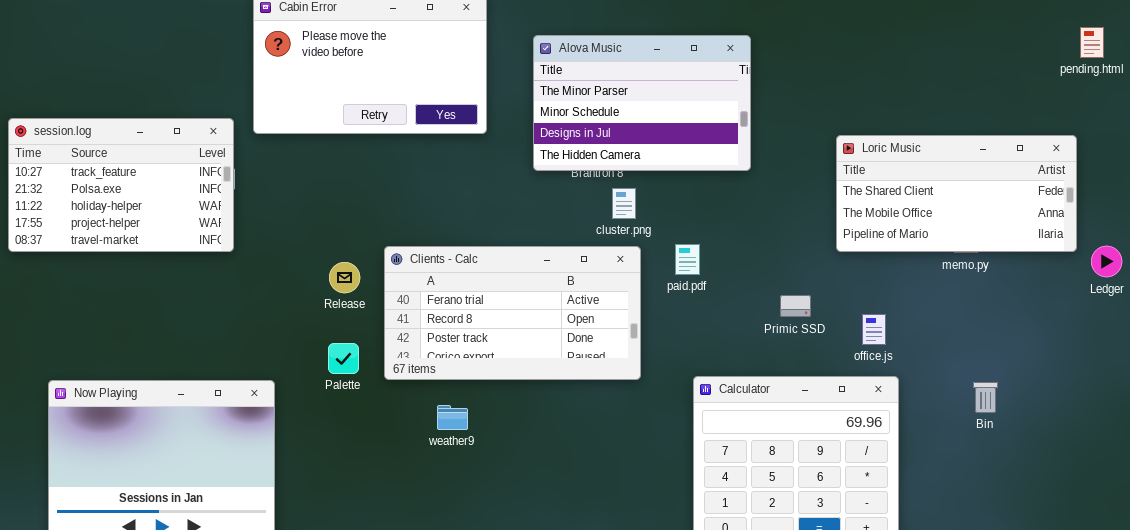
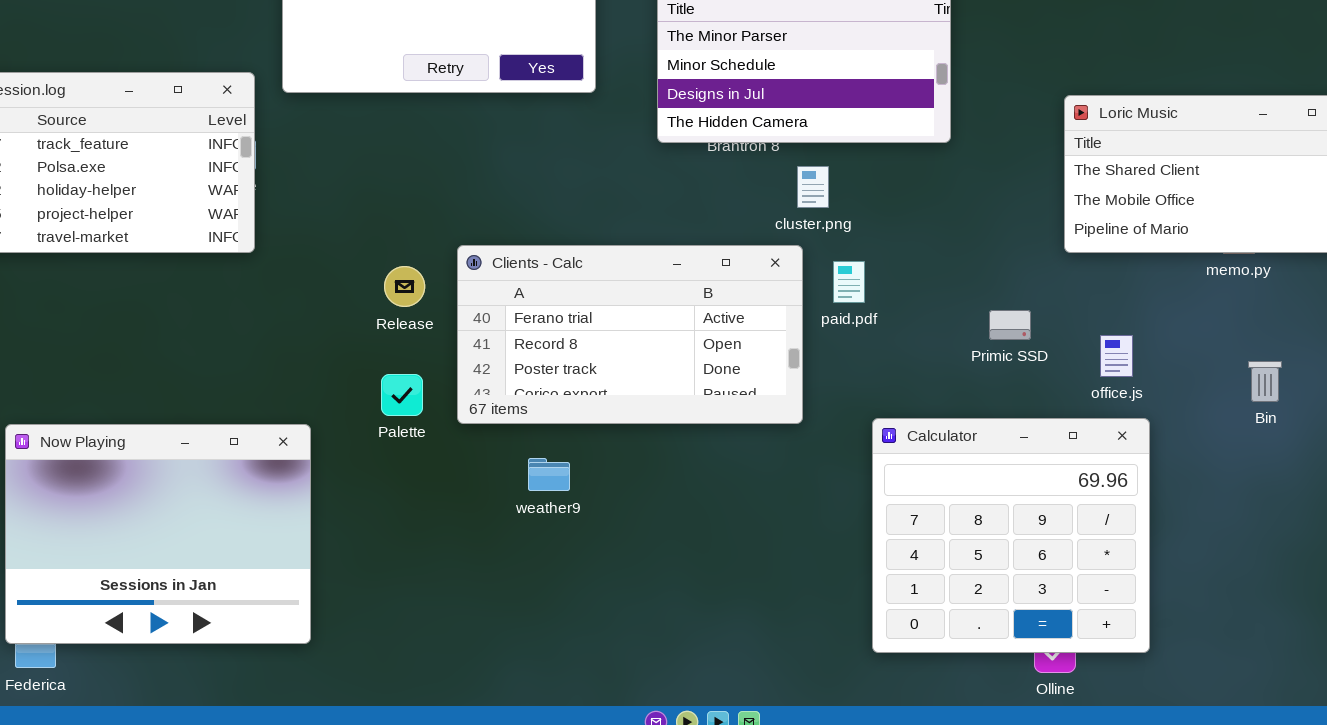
cluster.png: [612,188,636,219] -> [797,166,829,208], moved
paid.pdf: [675,244,700,275] -> [833,261,865,303], moved
Bin: [973,382,998,413] -> [1248,361,1282,402], moved

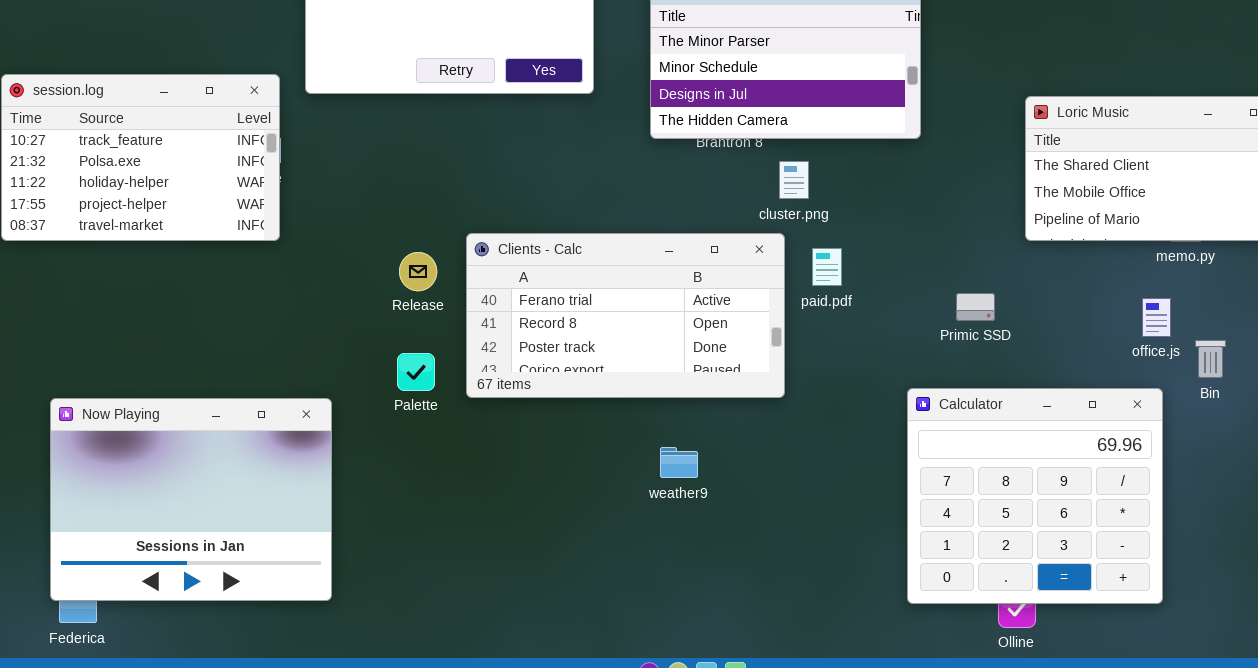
office.js: [1100,335,1133,377] -> [1142,298,1171,337], moved
Calculator: [872,418,1150,653] -> [907,388,1163,604], moved
weather9: [528,458,570,491] -> [660,447,698,478], moved

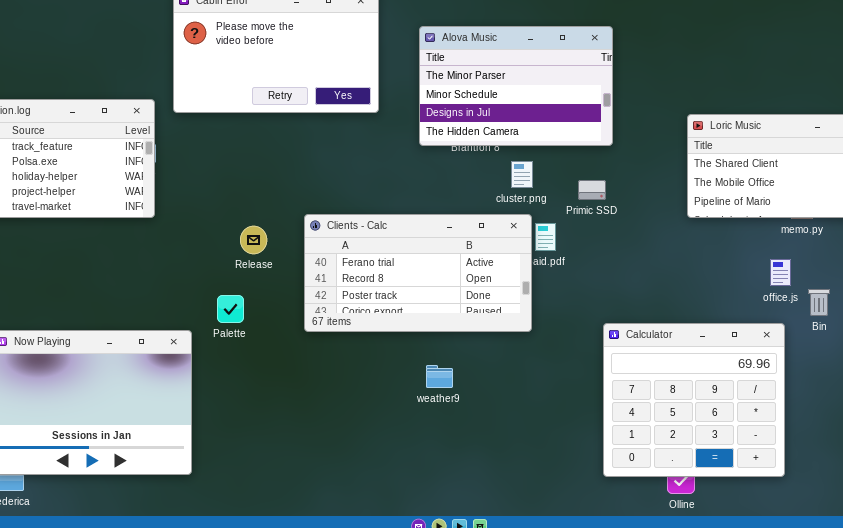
Clients - Calc: [466,233,785,398] -> [304,214,532,332], moved
Primic SSD: [956,293,995,321] -> [578,180,606,200], moved
Palette: [397,353,435,391] -> [217,295,244,323], moved

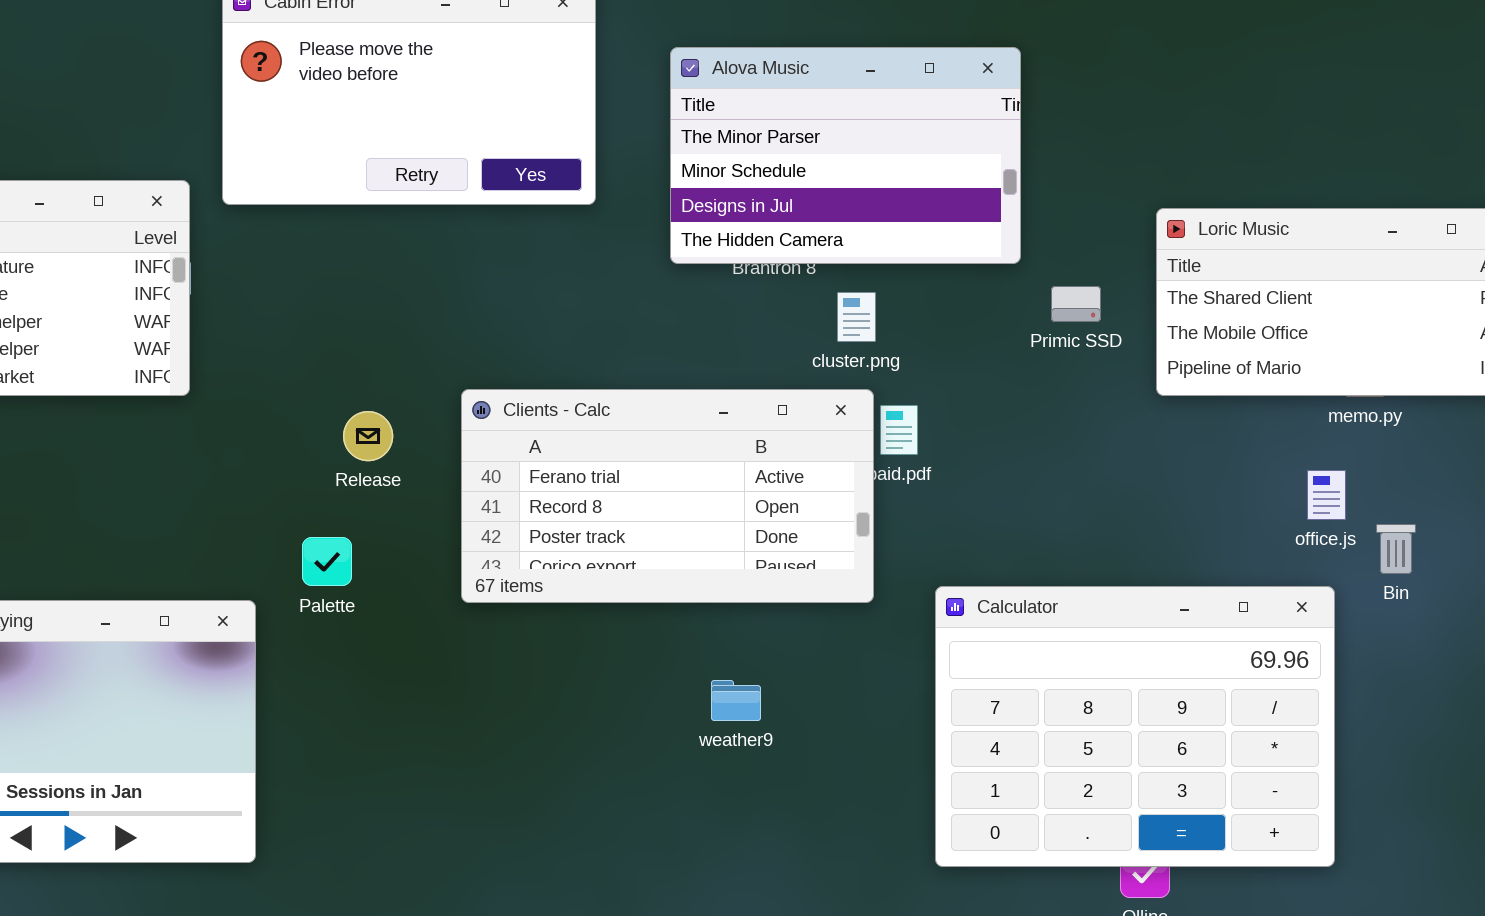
Primic SSD: [578,180,606,200] -> [1051,286,1101,322], moved
Calculator: [603,323,785,477] -> [935,586,1335,867], resized
weather9: [426,365,453,388] -> [711,680,761,721], moved

